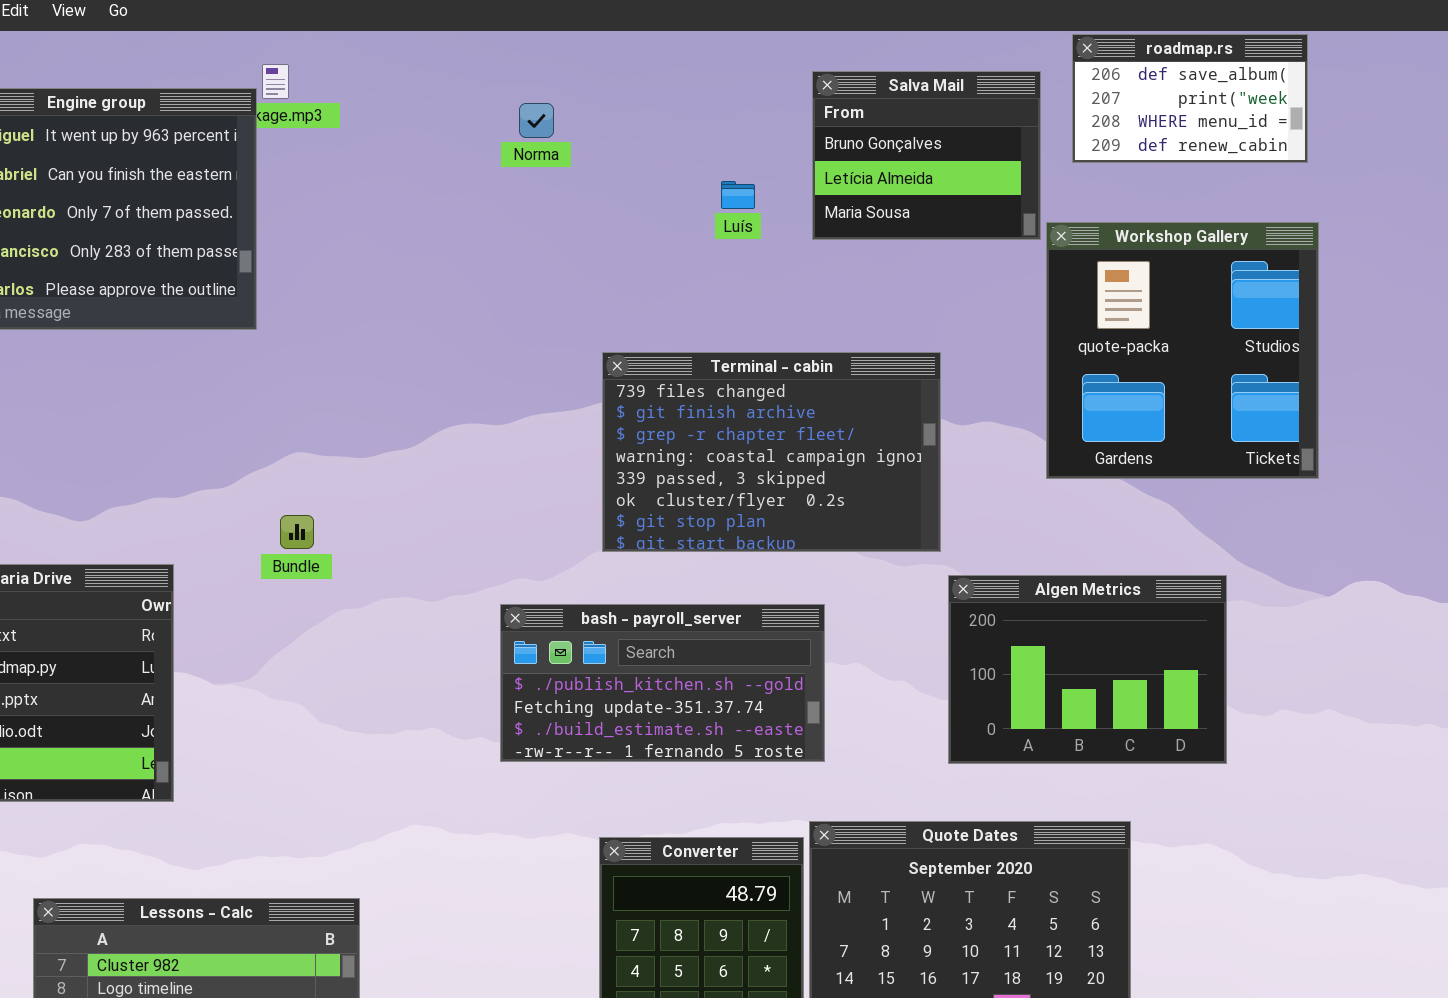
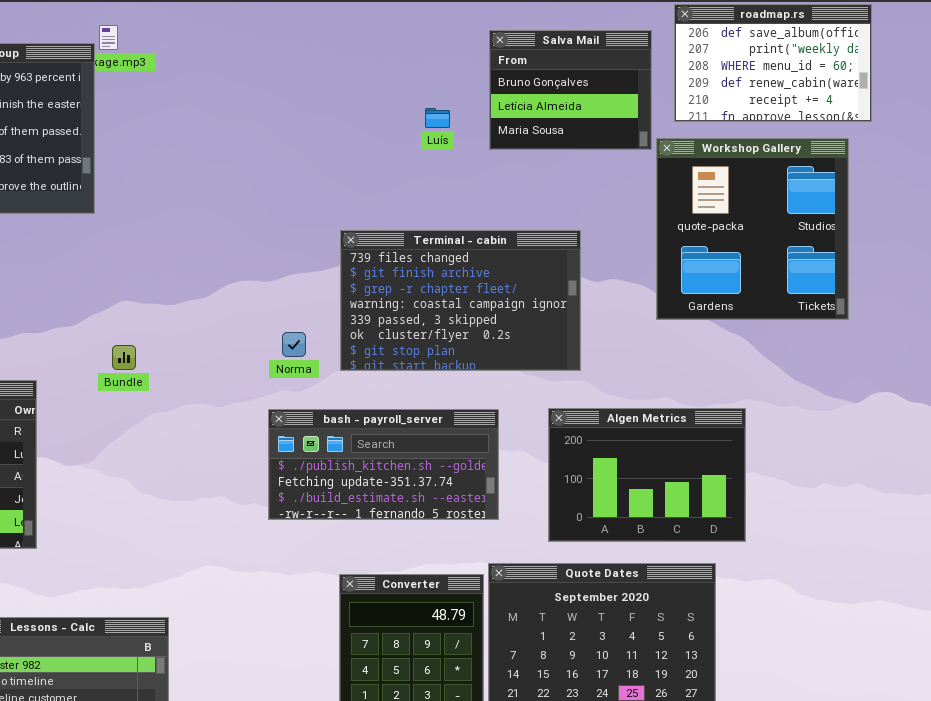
roadmap.rs: [1072,34,1308,163] -> [674,4,872,122], resized
Norma: [519,103,554,138] -> [282,332,306,357], moved
Algen Metrics: [948,575,1227,764] -> [548,408,746,542], moved

